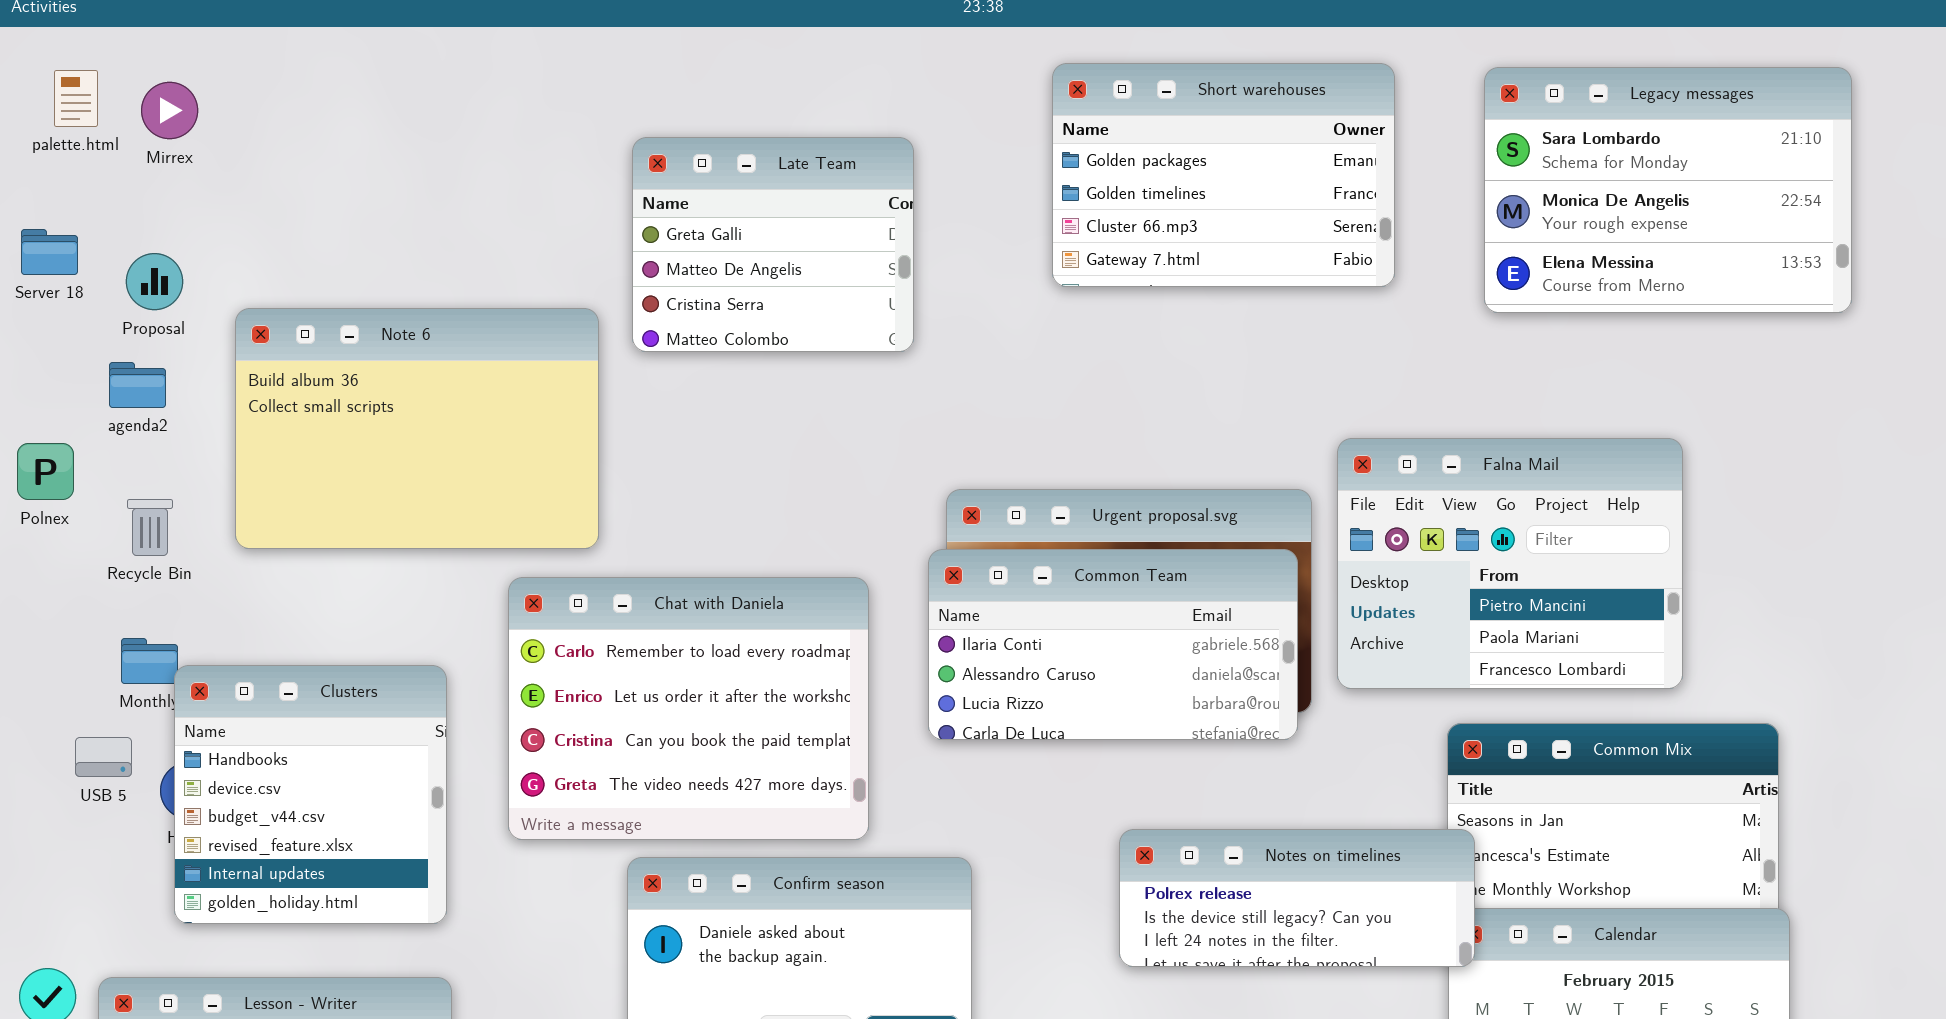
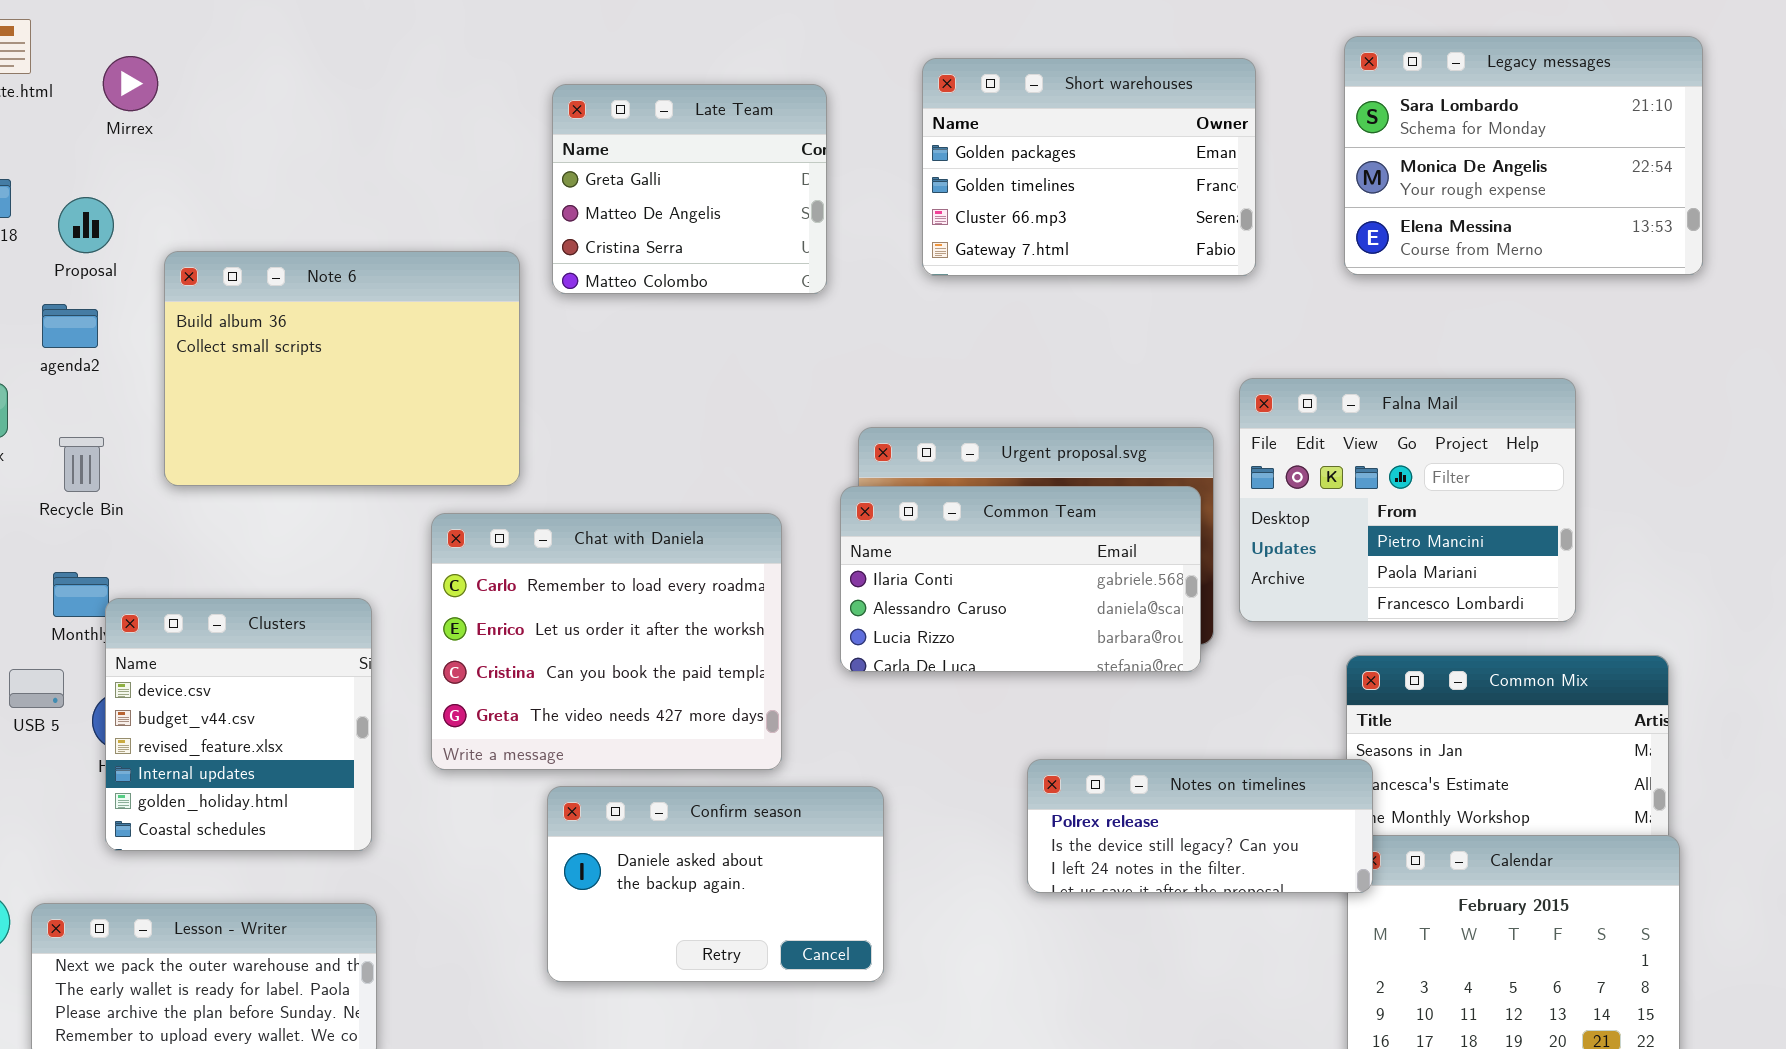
Short warehouses: [1052,63,1395,287] -> [922,58,1256,276], moved
Legacy messages: [1484,67,1852,313] -> [1344,36,1703,275], moved
Mirrex: [141,82,198,139] -> [103,56,158,111], moved
Clusters: [174,665,447,924] -> [105,598,372,851], scrolled down 1 row

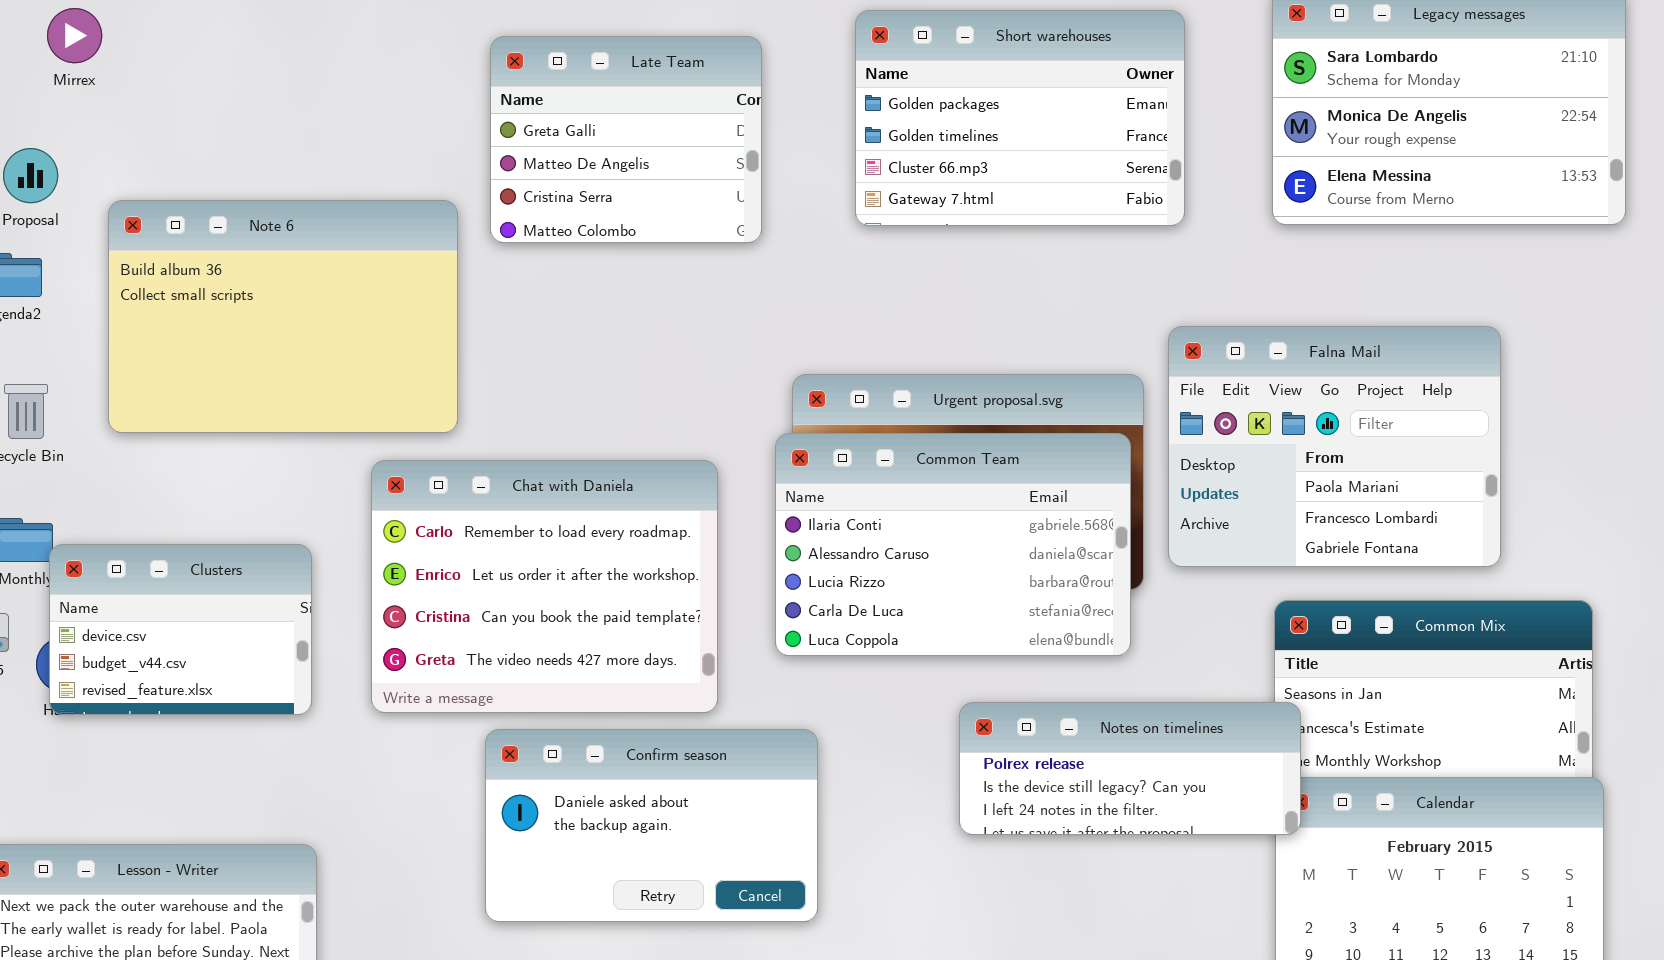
Falna Mail: [1239,378,1576,622] -> [1168,326,1501,567], scrolled down 1 row
Common Team: [840,486,1201,672] -> [775,433,1131,656], resized
Clusters: [105,598,372,851] -> [49,544,312,715], resized

